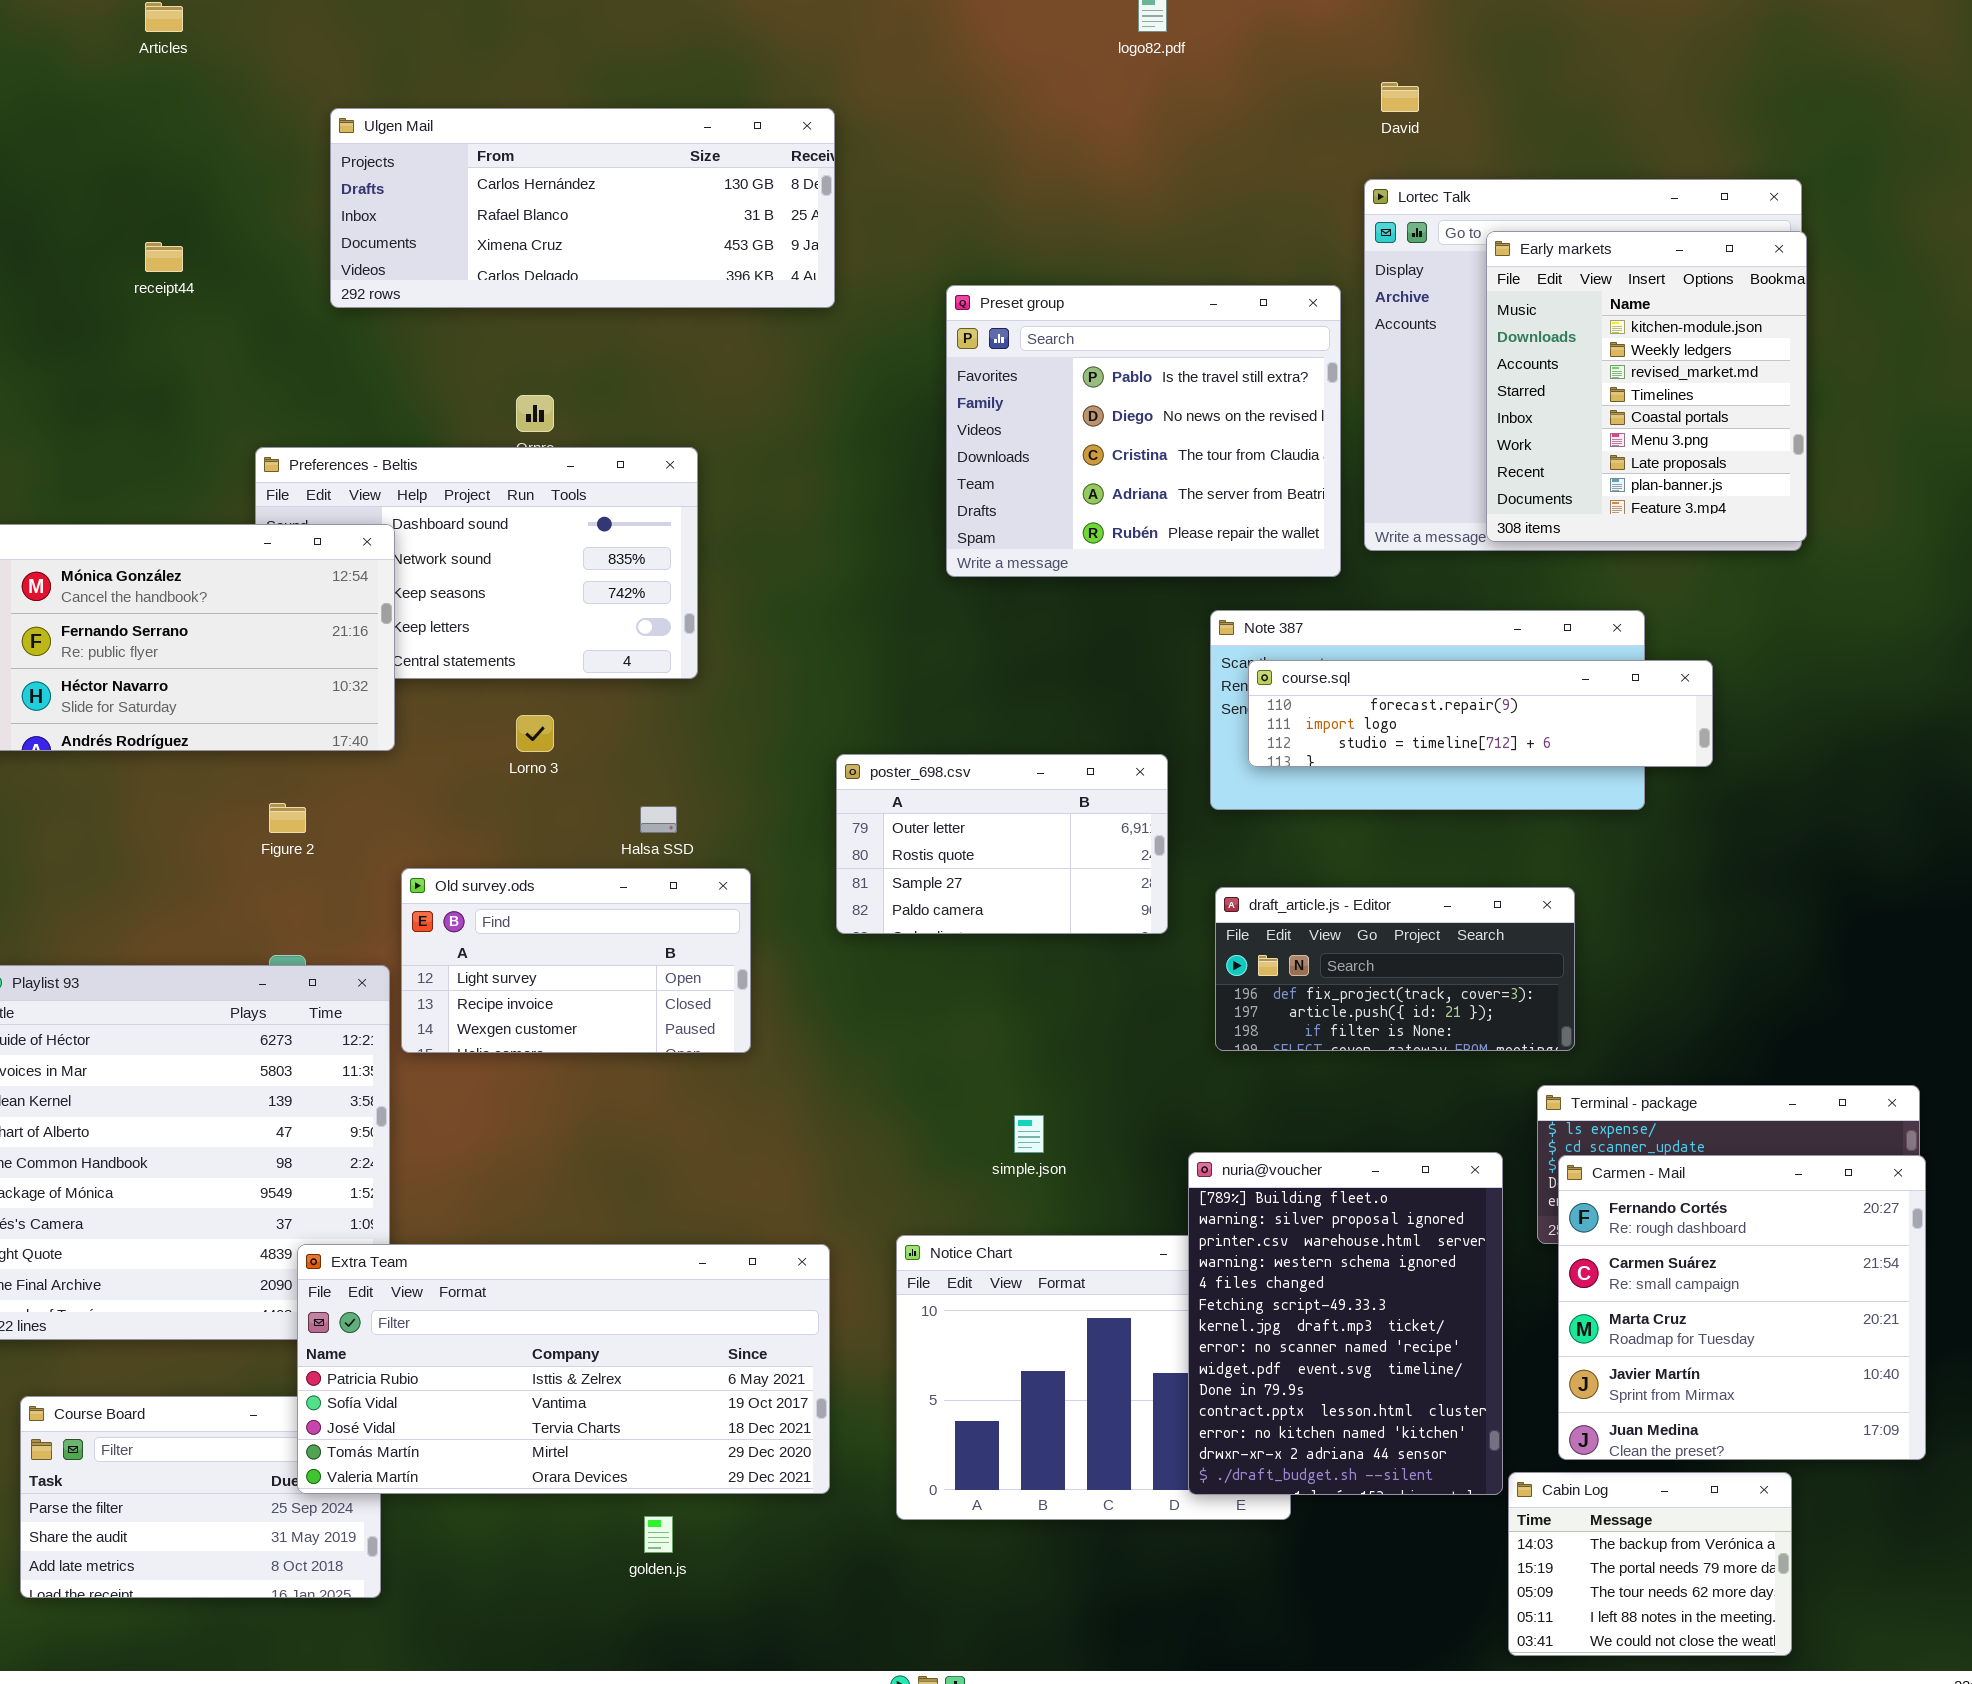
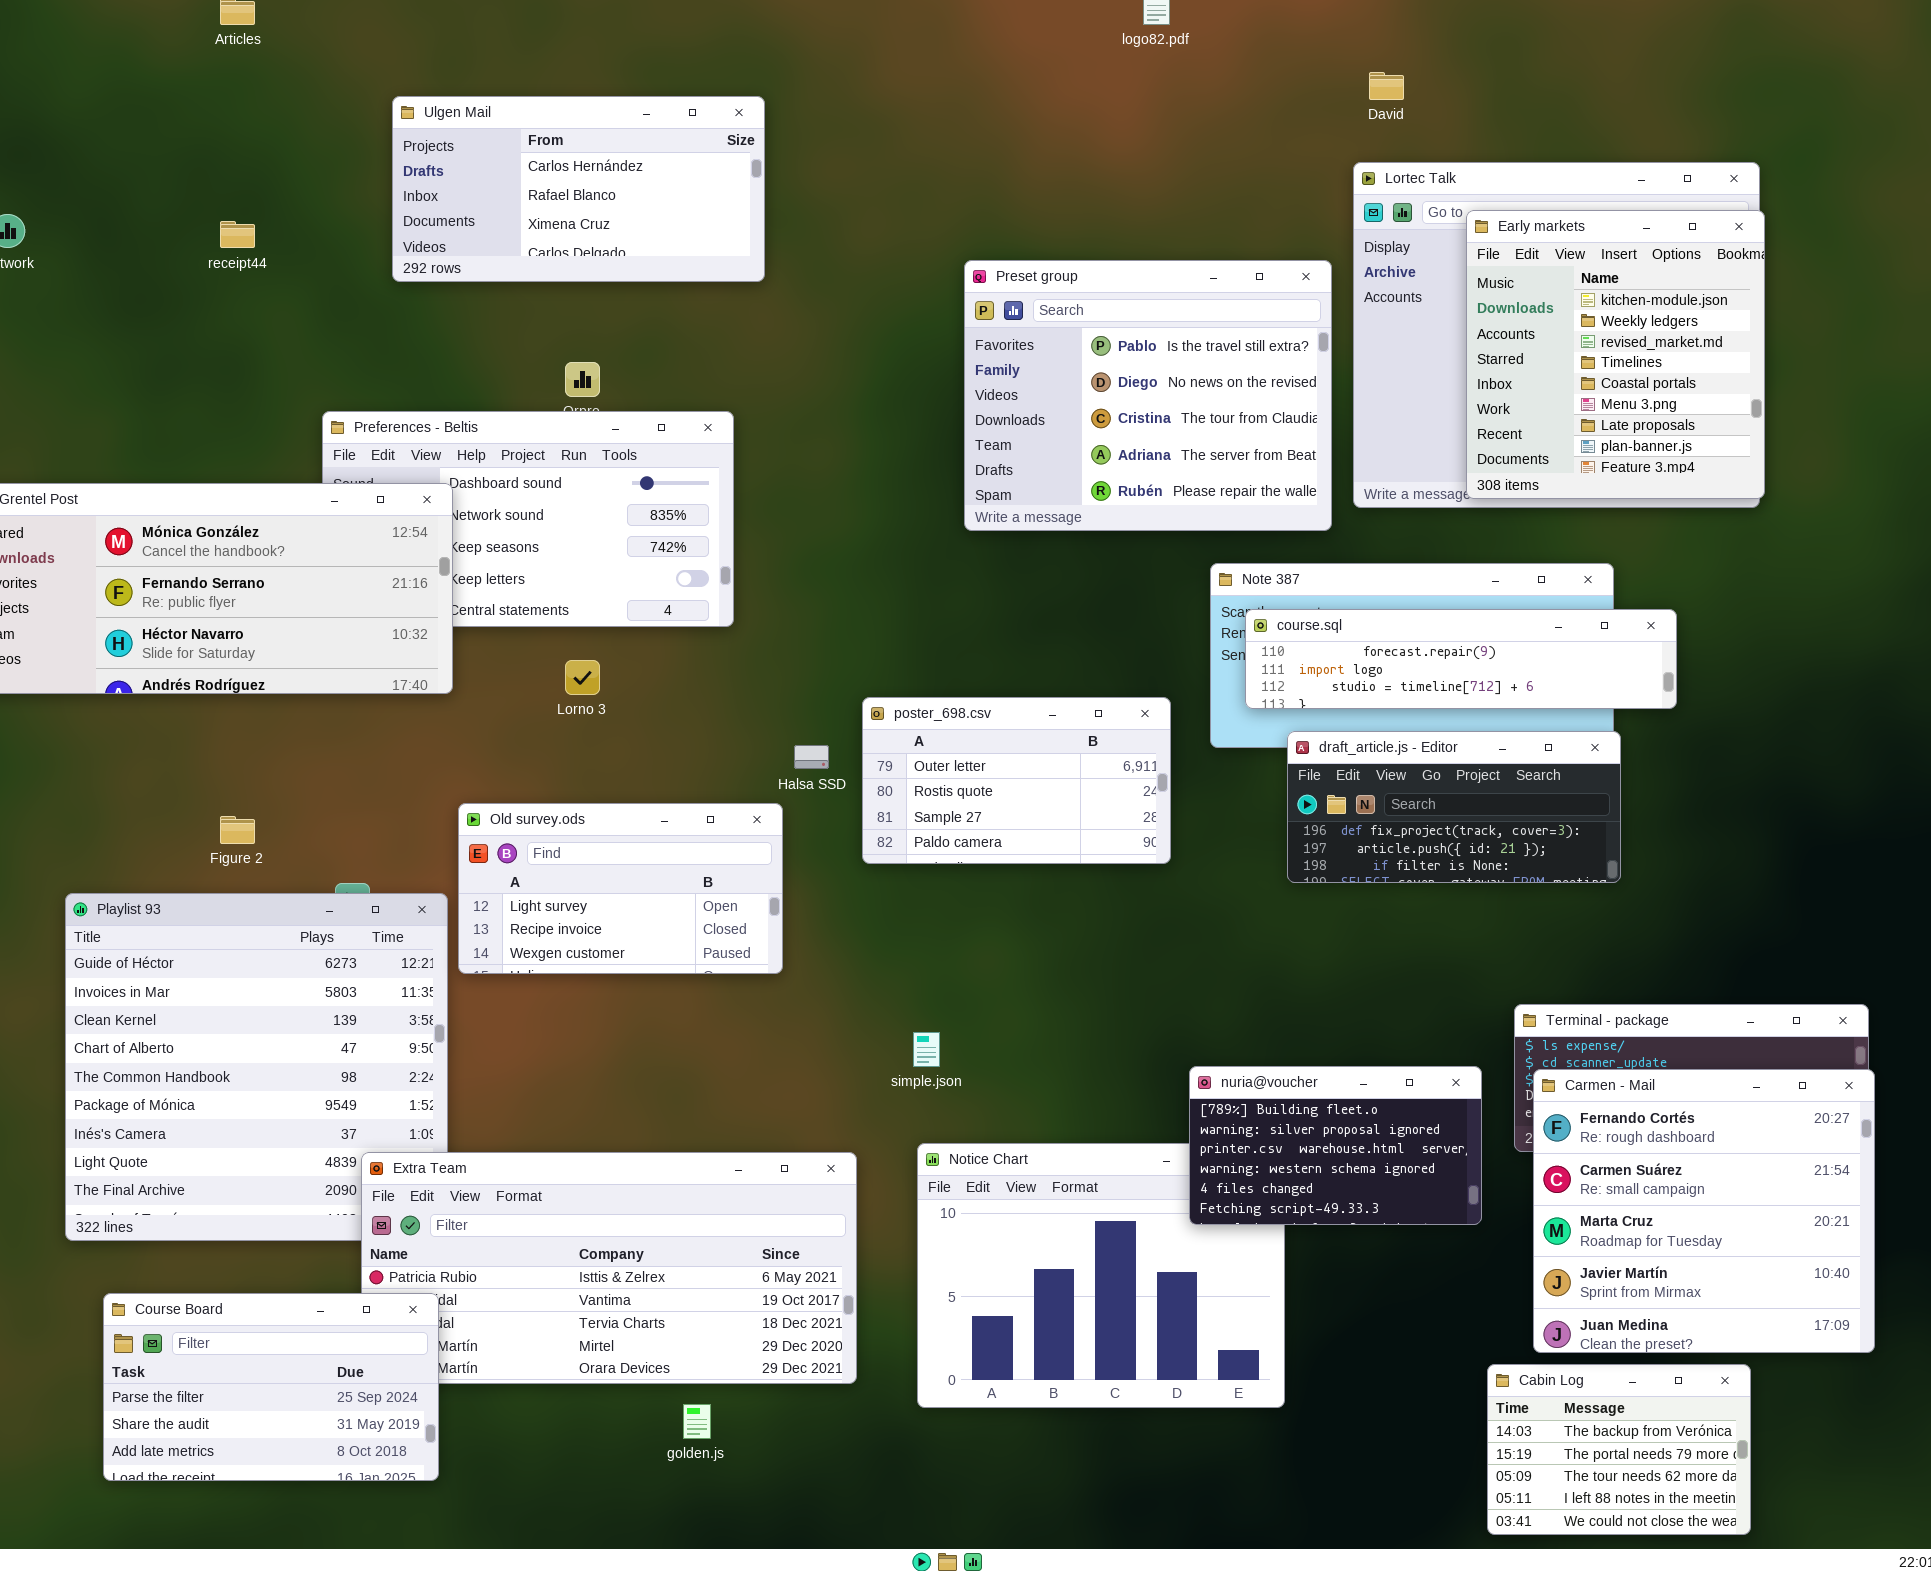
Ulgen Mail: [330,108,835,308] -> [392,96,765,282], resized
Figure 2: [269,803,306,833] -> [220,816,255,844], moved
Halsa SSD: [640,806,677,833] -> [794,745,829,769], moved
draft_article.js - Editor: [1215,887,1575,1051] -> [1287,731,1621,883], moved
simple.json: [1014,1115,1044,1153] -> [913,1032,940,1067], moved
nuria@voucher: [1188,1152,1503,1495] -> [1189,1066,1482,1225], resized
Course Board: [20,1396,381,1598] -> [103,1293,439,1481], raised

